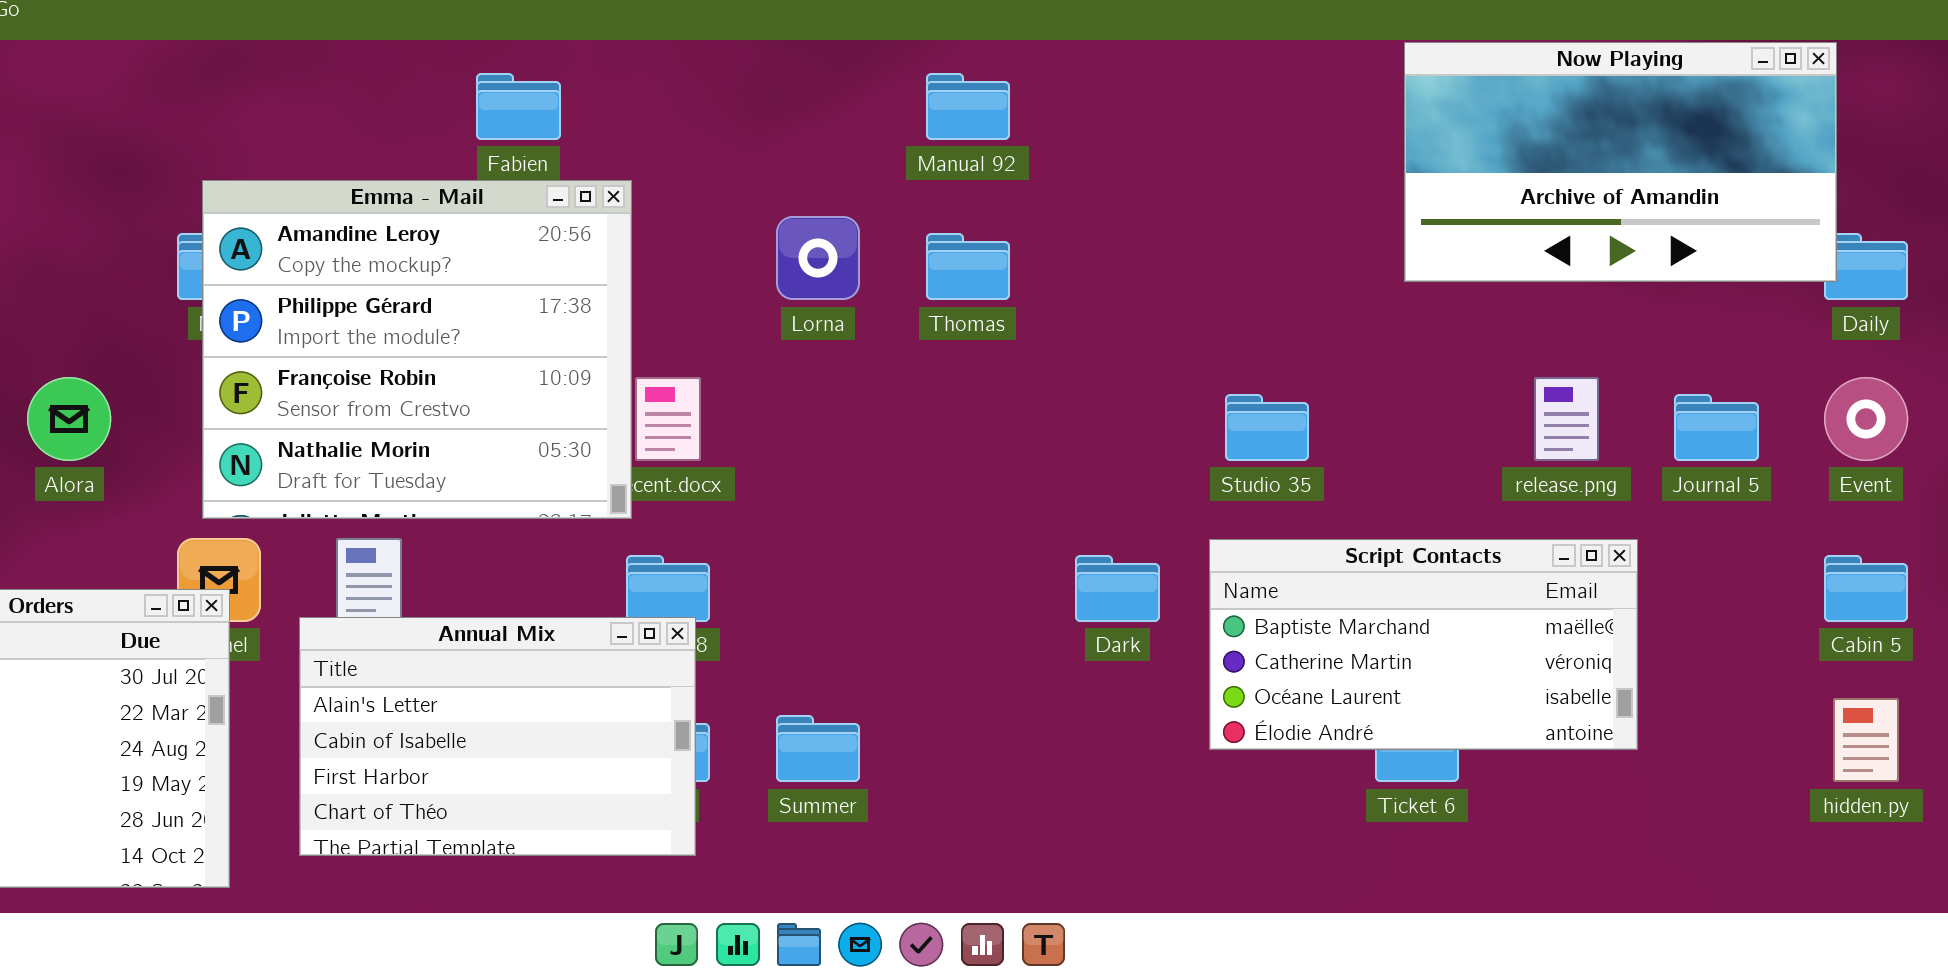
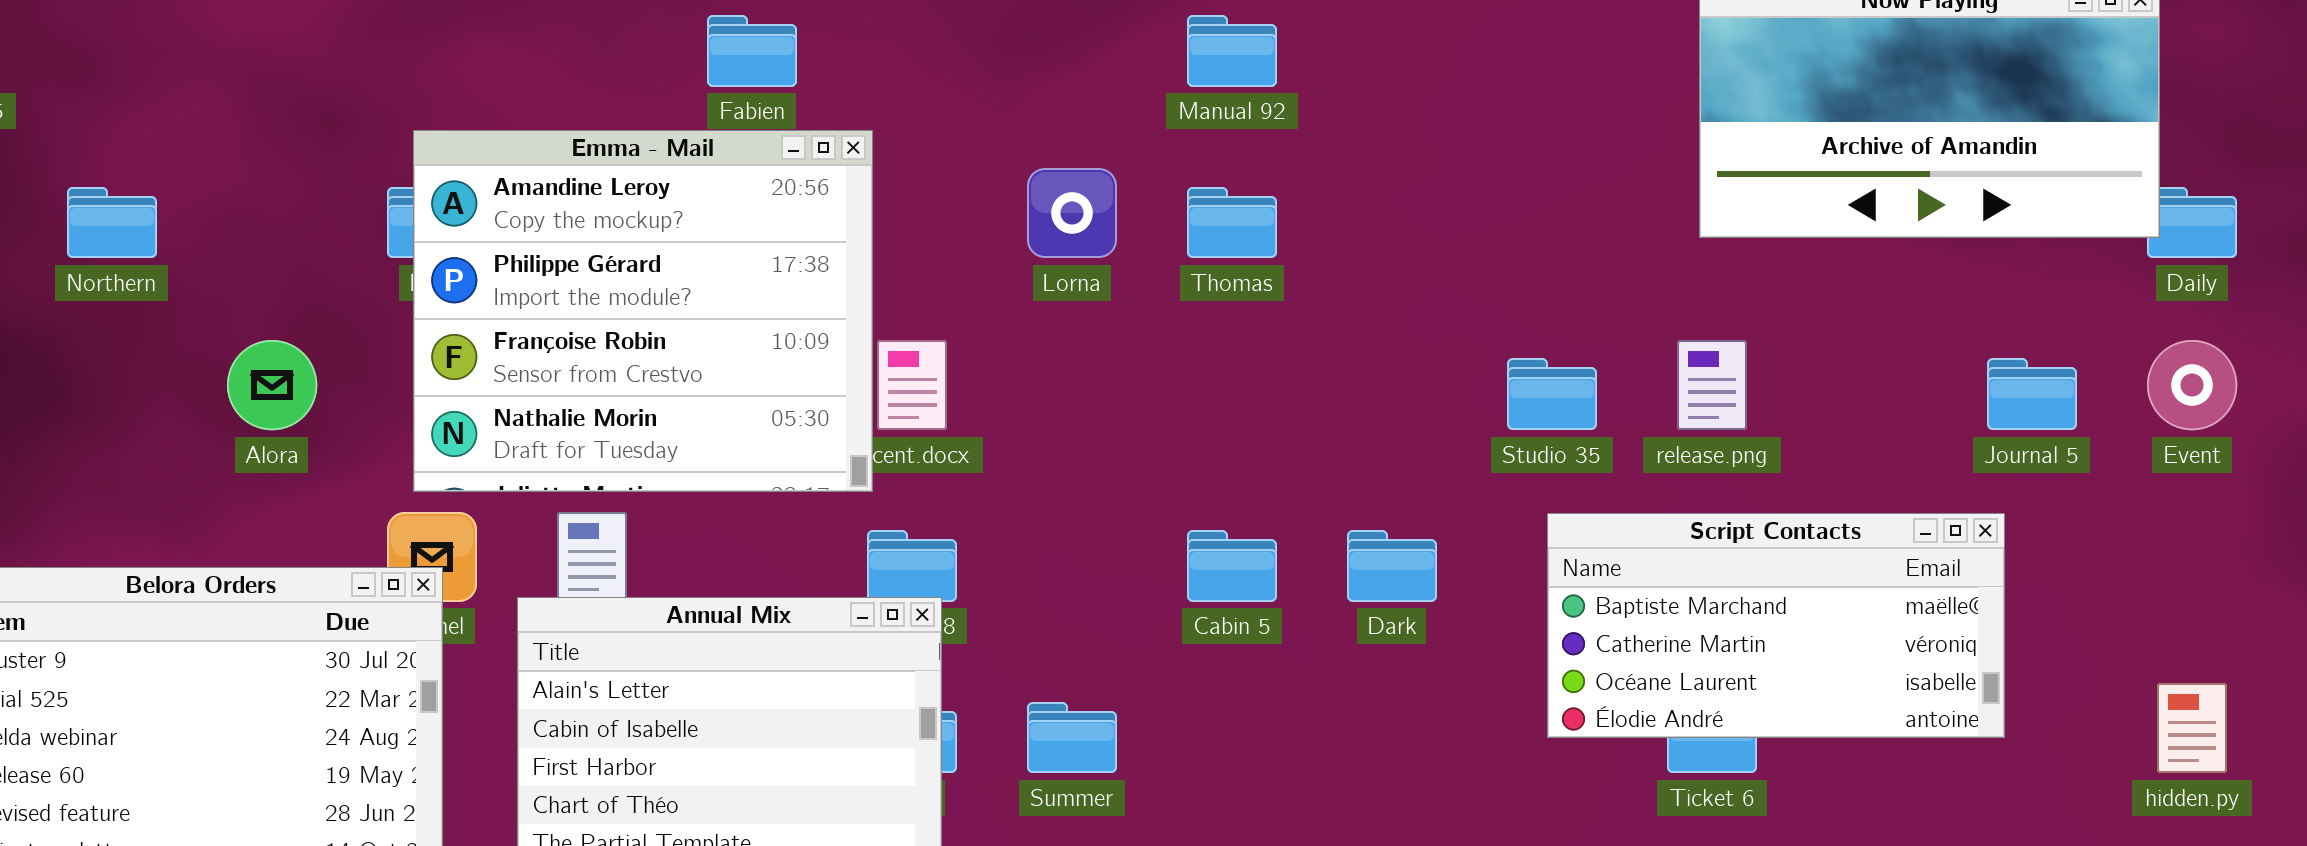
release.png: [1534,377,1599,461] -> [1677,340,1747,430], moved
Script Contacts: [1209,539,1638,750] -> [1547,513,2005,738], moved
Cabin 5: [1824,555,1908,622] -> [1187,530,1277,602], moved

